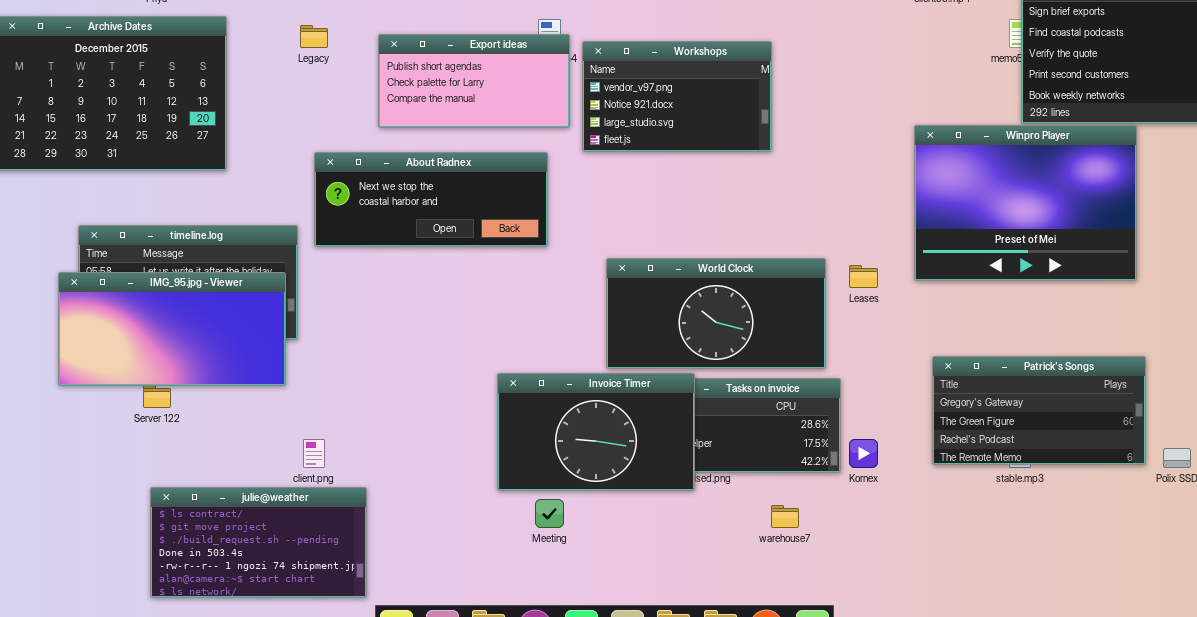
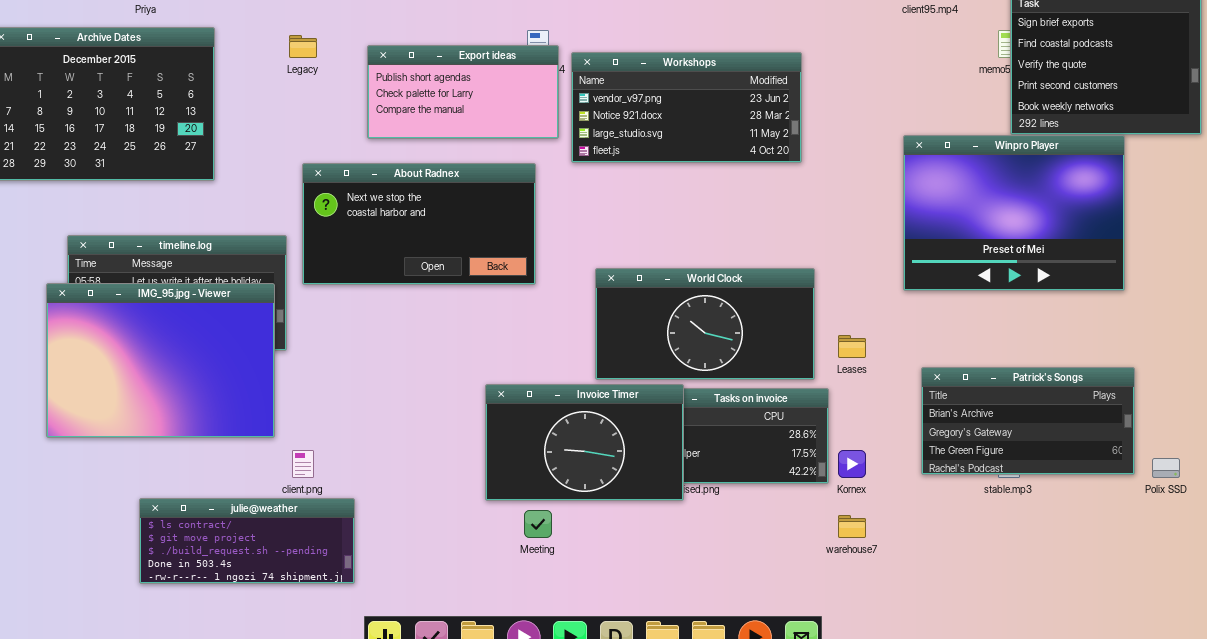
Workshops: [582,41,772,152] -> [571,52,802,163], resized
About Radnex: [314,152,548,247] -> [302,163,536,285], resized
Leases: [849,265,878,288] -> [838,335,866,358], moved
IMG_95.jpg - Viewer: [58,272,286,386] -> [46,283,275,438], resized
Patrick's Songs: [932,356,1146,465] -> [921,367,1135,475], scrolled up 1 row
julie@weather: [150,487,367,598] -> [139,498,355,584], resized
warehouse7: [771,505,799,528] -> [838,515,866,538], moved

